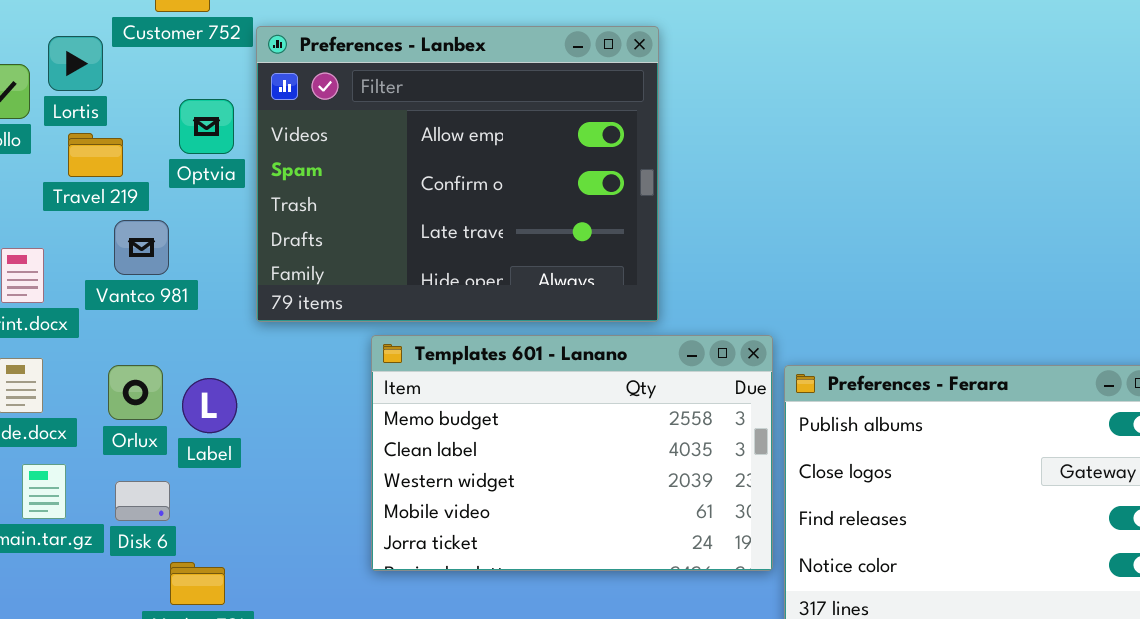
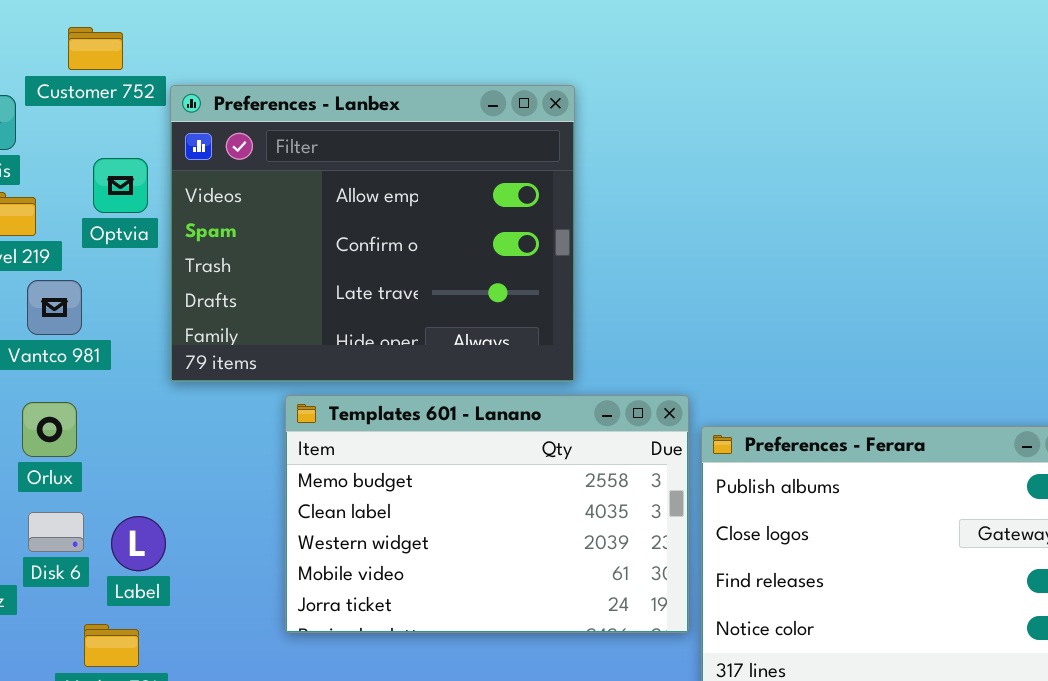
Orlux: [108,365,163,420] -> [22,402,77,457], moved
Label: [182,378,237,433] -> [111,516,166,571], moved
Disk 6: [115,481,170,521] -> [28,512,84,552], moved

